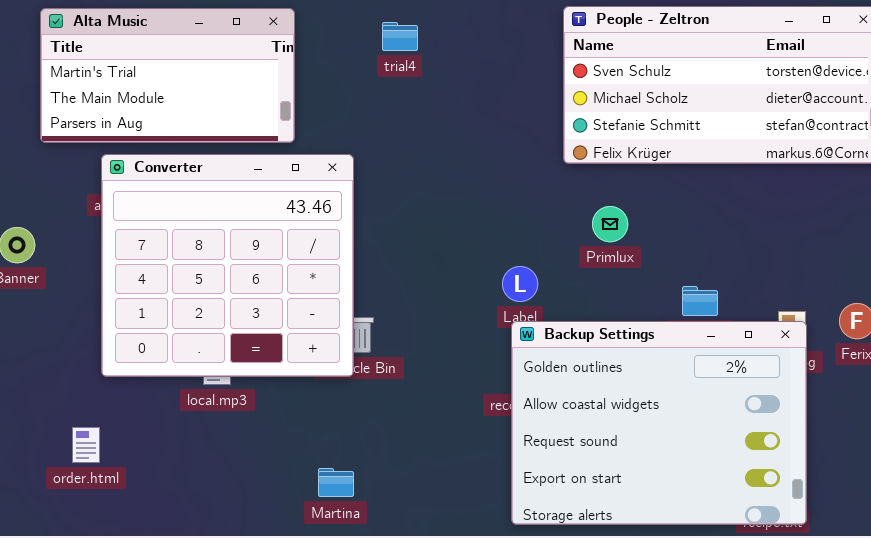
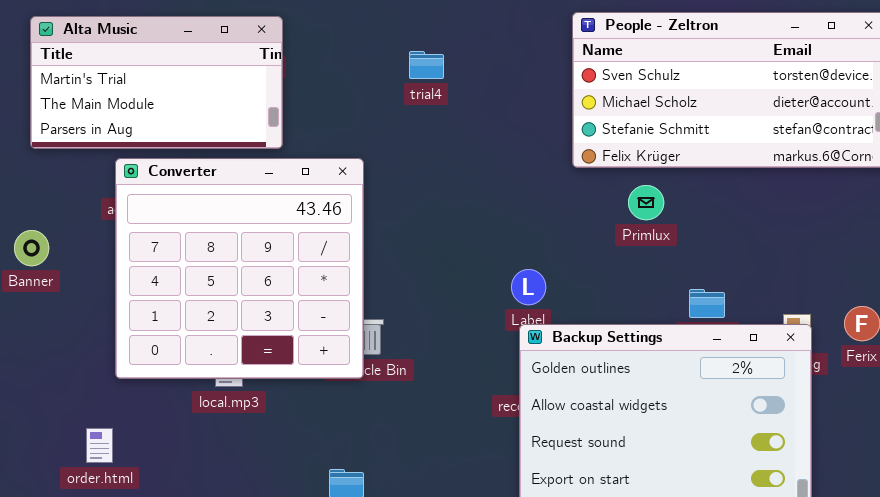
Alta Music: [40,8,295,143] -> [30,16,283,149], moved
trial4: [382,22,418,51] -> [409,51,444,79], moved
Primlux: [592,206,628,242] -> [628,185,664,220], moved

